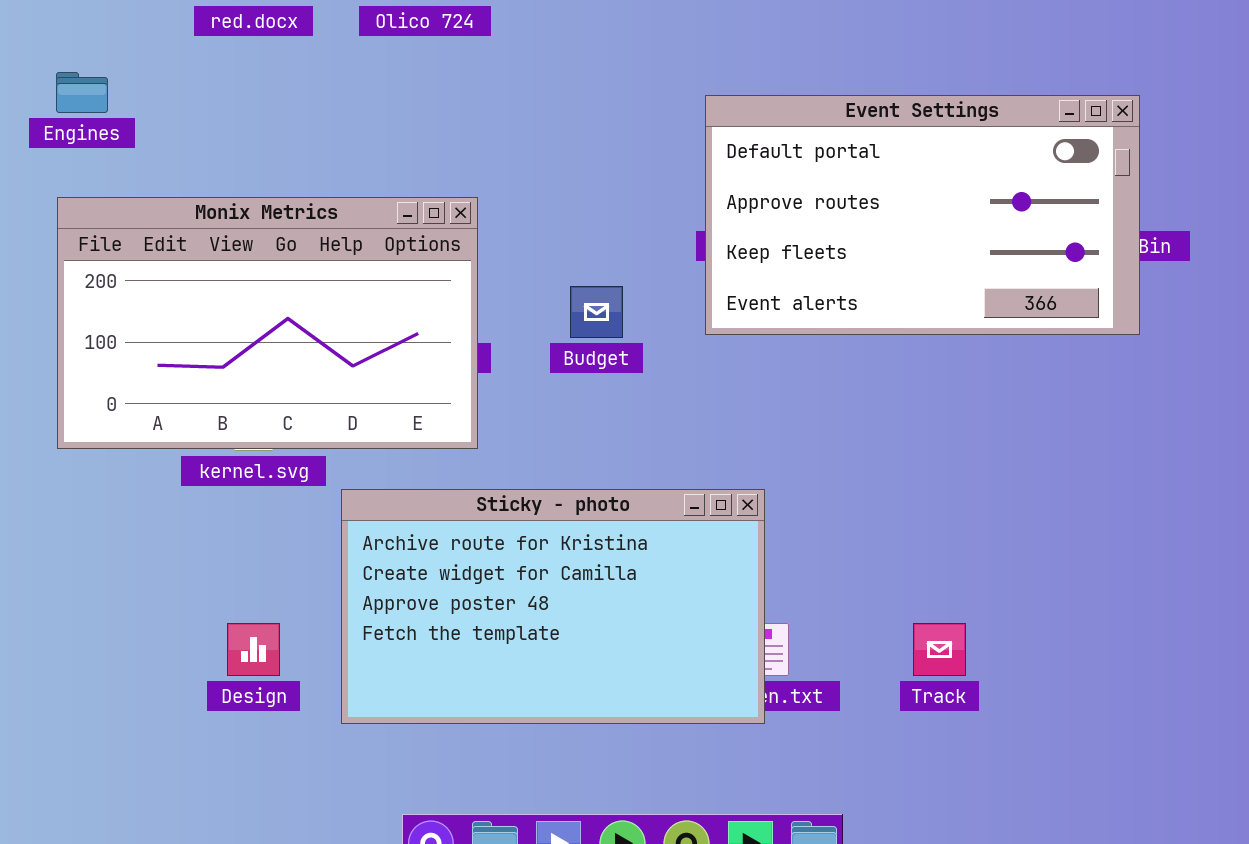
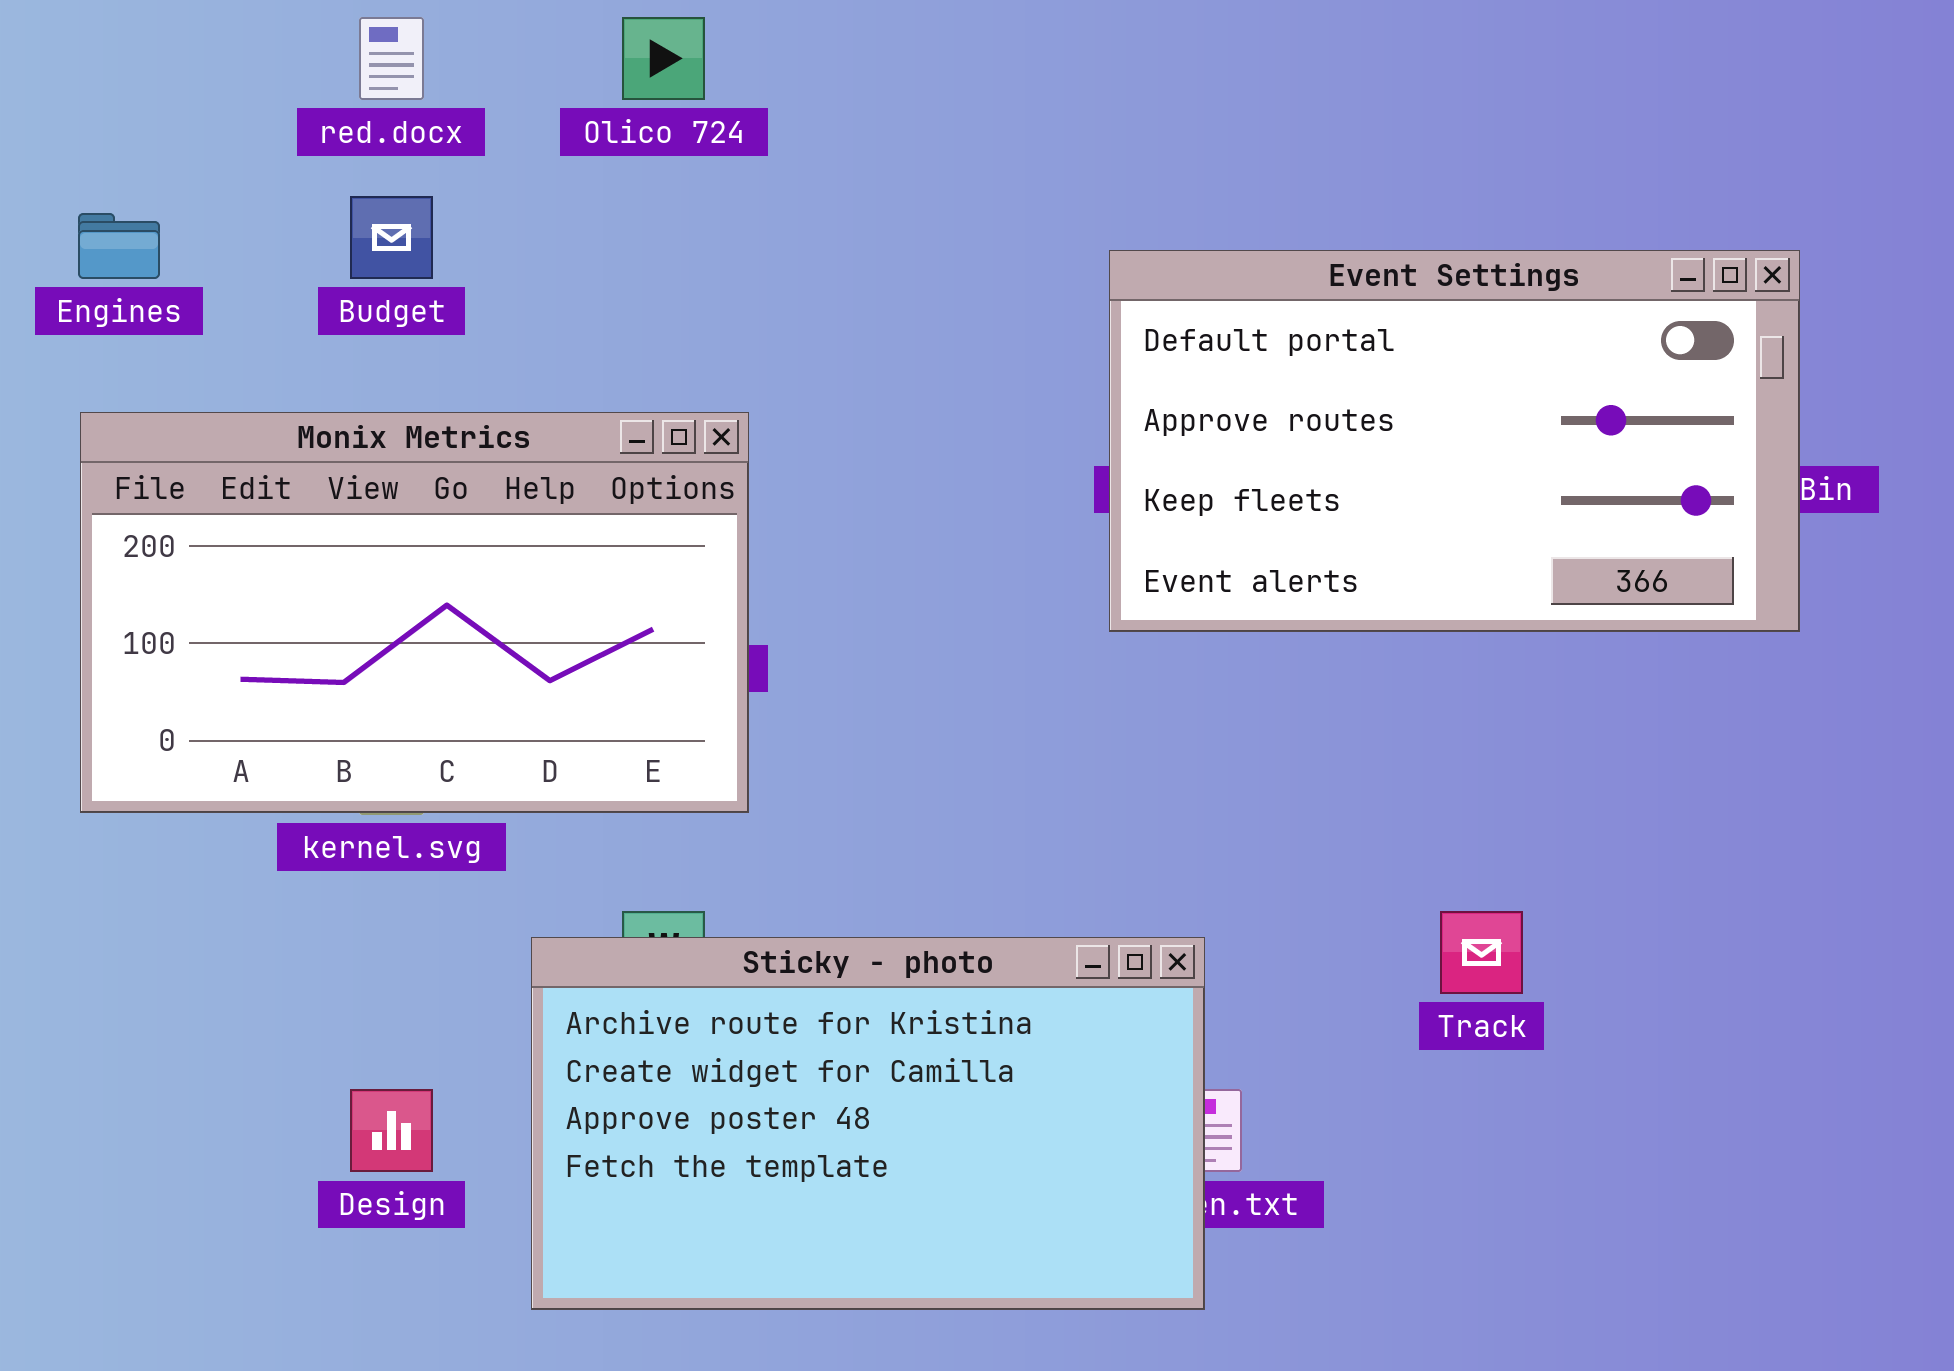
Budget: [570,286,623,338] -> [350,196,433,279], moved
Sticky - photo: [341,489,765,724] -> [531,937,1205,1310], moved
Track: [913,623,966,676] -> [1440,911,1523,994], moved

